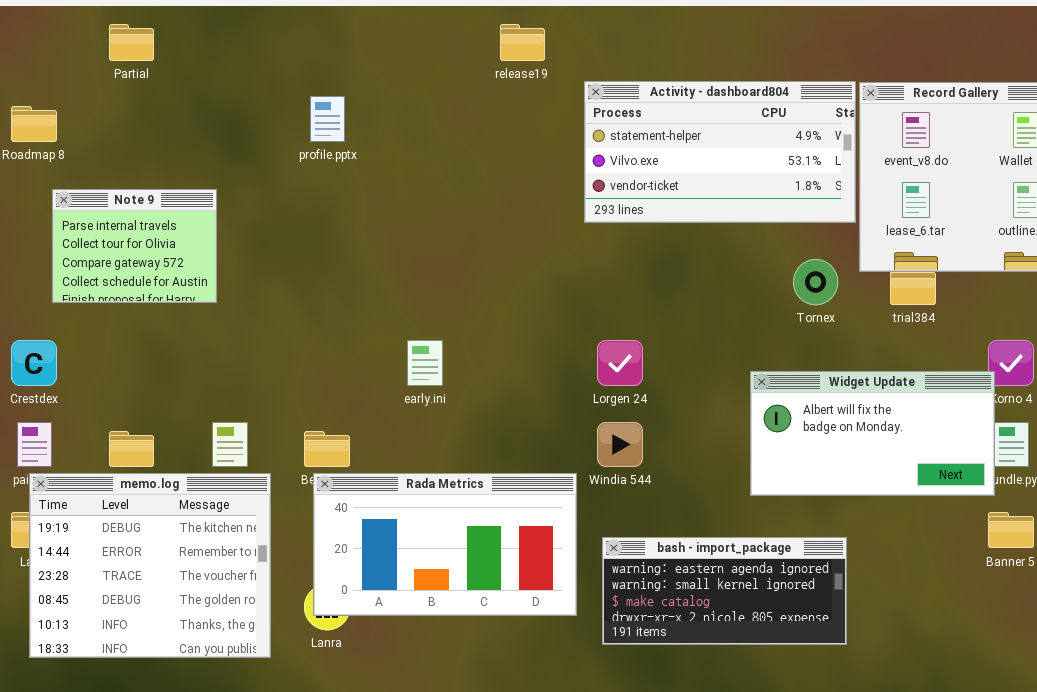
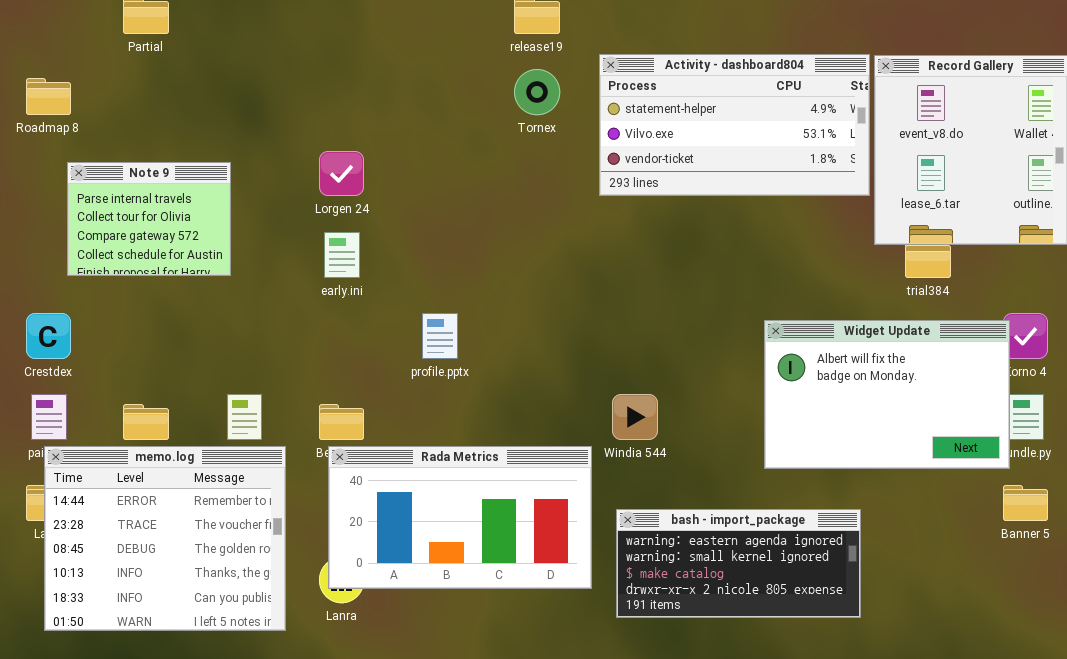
profile.pptx: [310,96,345,142] -> [422,313,458,359], moved
Tornex: [793,259,838,305] -> [514,69,560,115], moved
early.ini: [407,340,443,386] -> [324,232,360,278], moved
Lorgen 24: [597,340,643,386] -> [319,151,364,196], moved
Widget Update: [750,371,995,496] -> [764,320,1010,469], resized
memo.log: [29,473,271,658] -> [44,446,286,631], scrolled down 1 row

